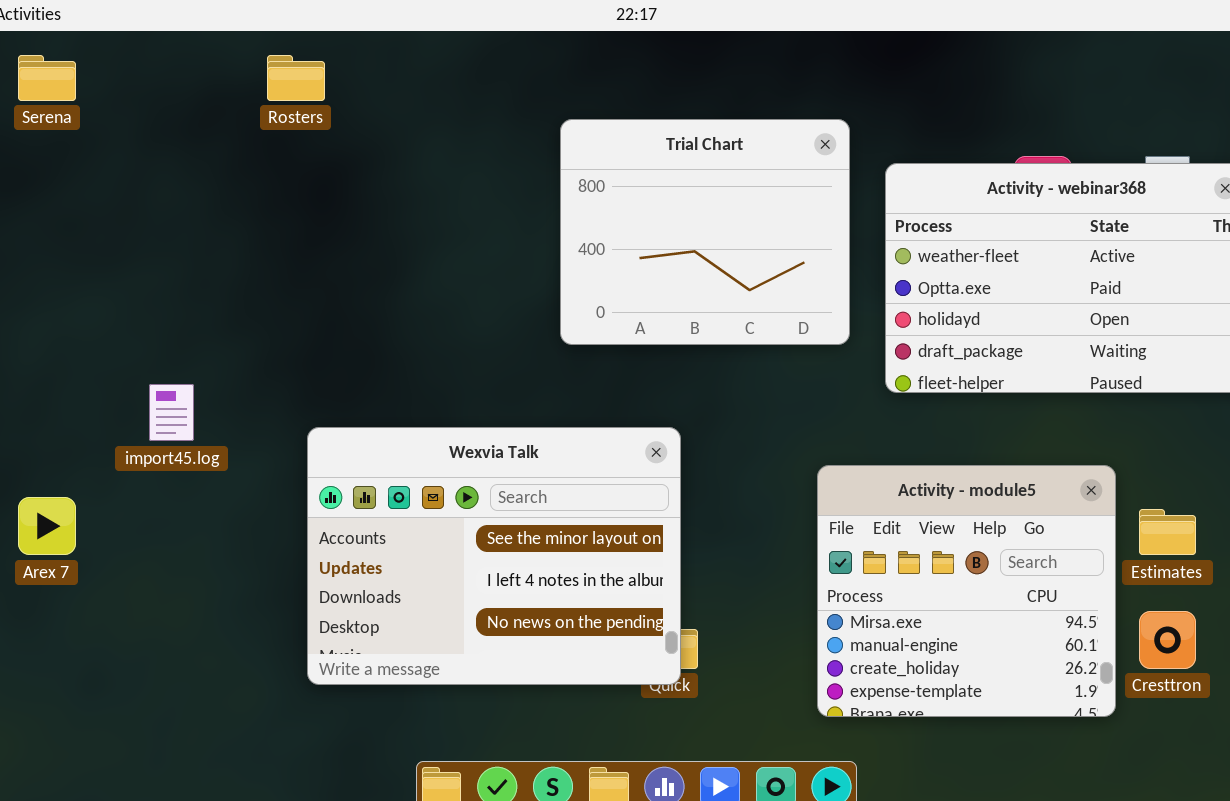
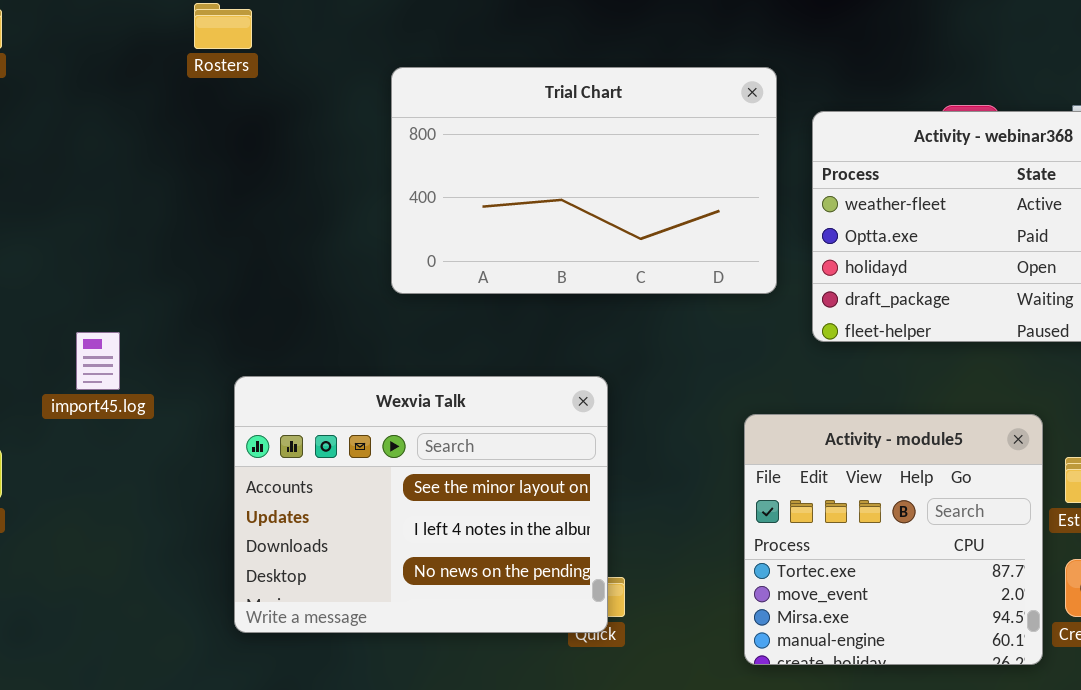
Trial Chart: [560,119,850,345] -> [391,67,777,294], resized
Activity - module5: [817,465,1116,717] -> [744,414,1043,665], scrolled up 2 rows

